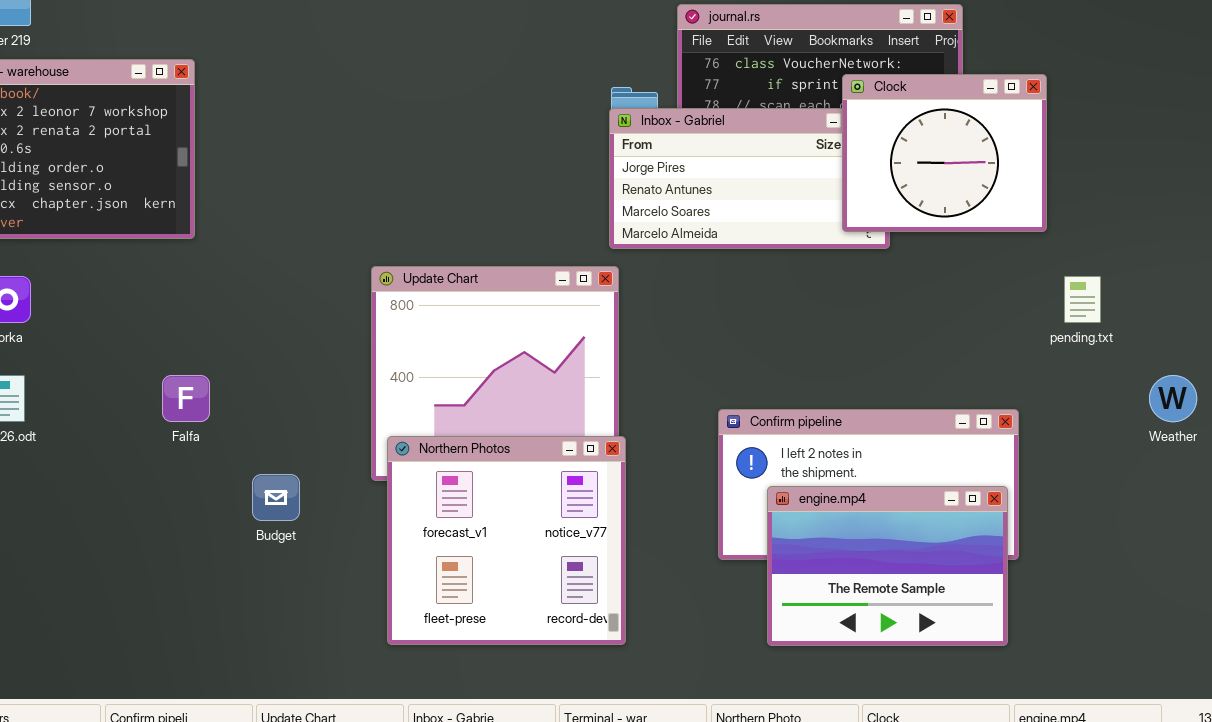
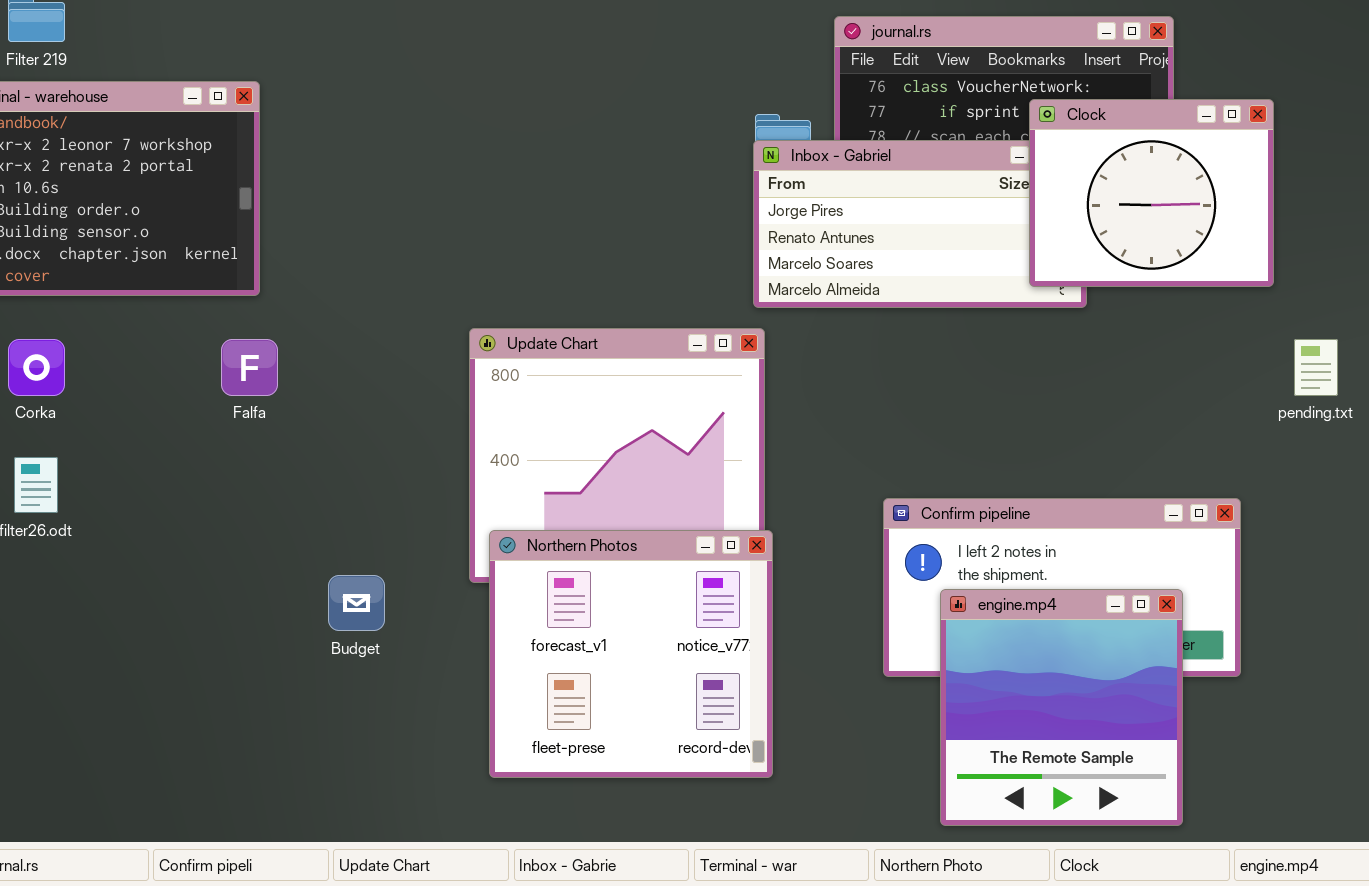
Falfa: [162,375,210,422] -> [221,339,278,396], moved
engine.mp4: [767,486,1008,646] -> [940,589,1183,826], resized

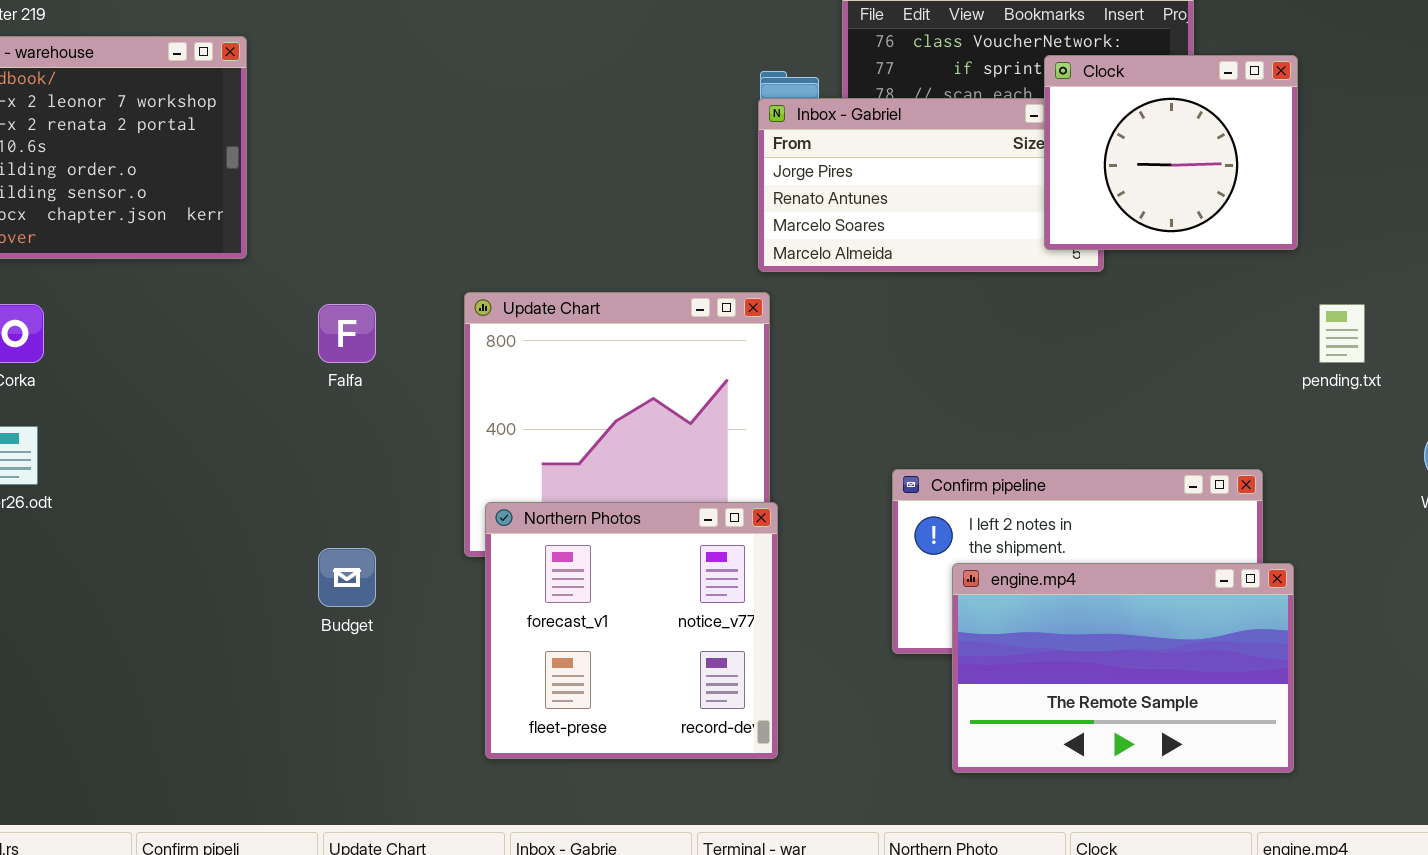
Falfa: [221,339,278,396] -> [318,304,376,363], moved
engine.mp4: [940,589,1183,826] -> [952,563,1294,773], resized

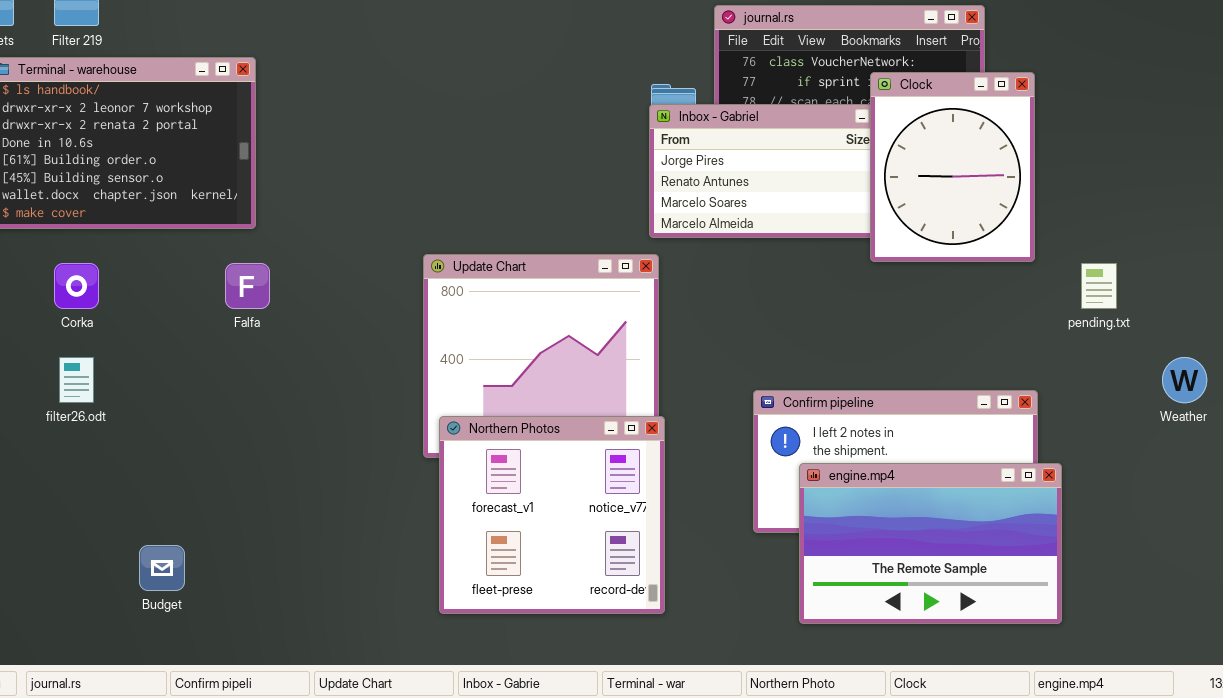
Clock: [1044,55,1298,250] -> [870,72,1035,262], resized
Falfa: [318,304,376,363] -> [225,263,270,309], moved
Budget: [318,548,376,607] -> [139,545,185,591], moved

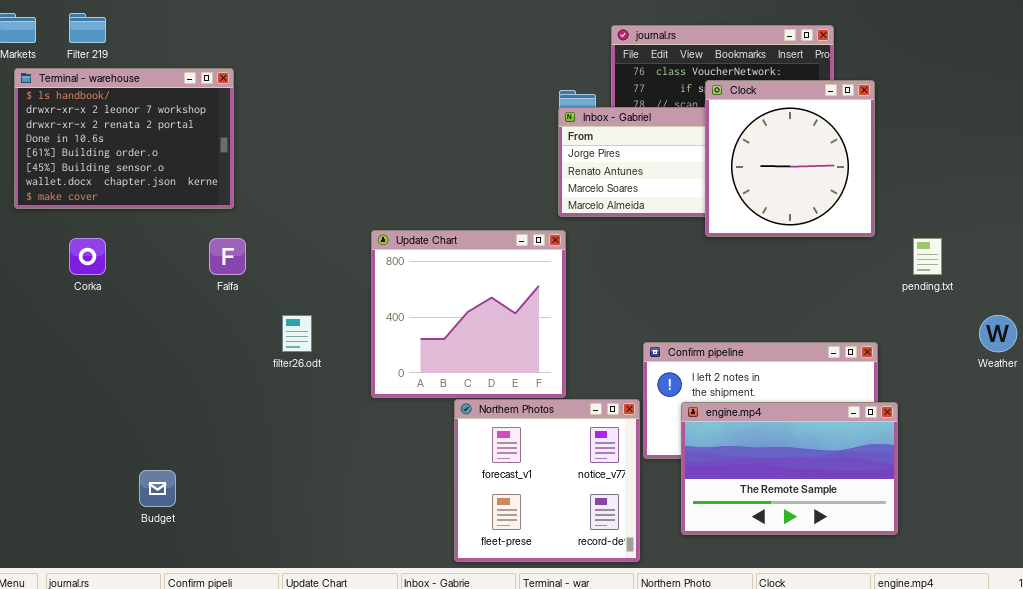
Clock: [870,72,1035,262] -> [705,80,875,237], resized
filter26.odt: [59,357,94,403] -> [282,315,312,352], moved
Northern Photos: [439,416,665,614] -> [454,399,640,562], moved

